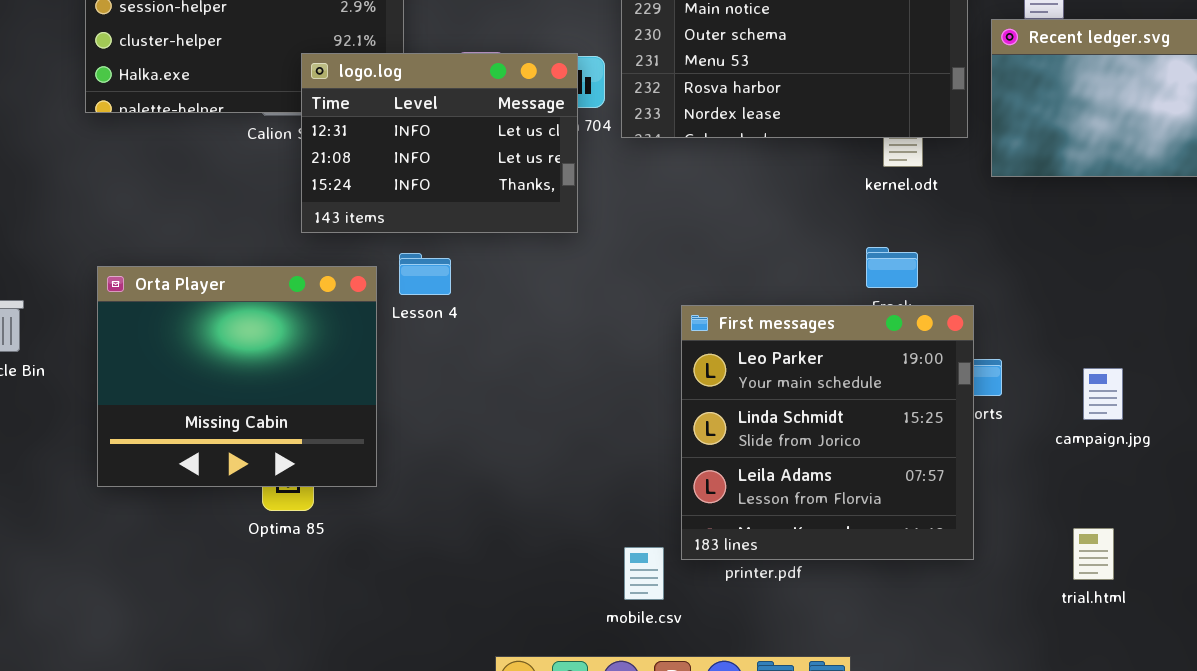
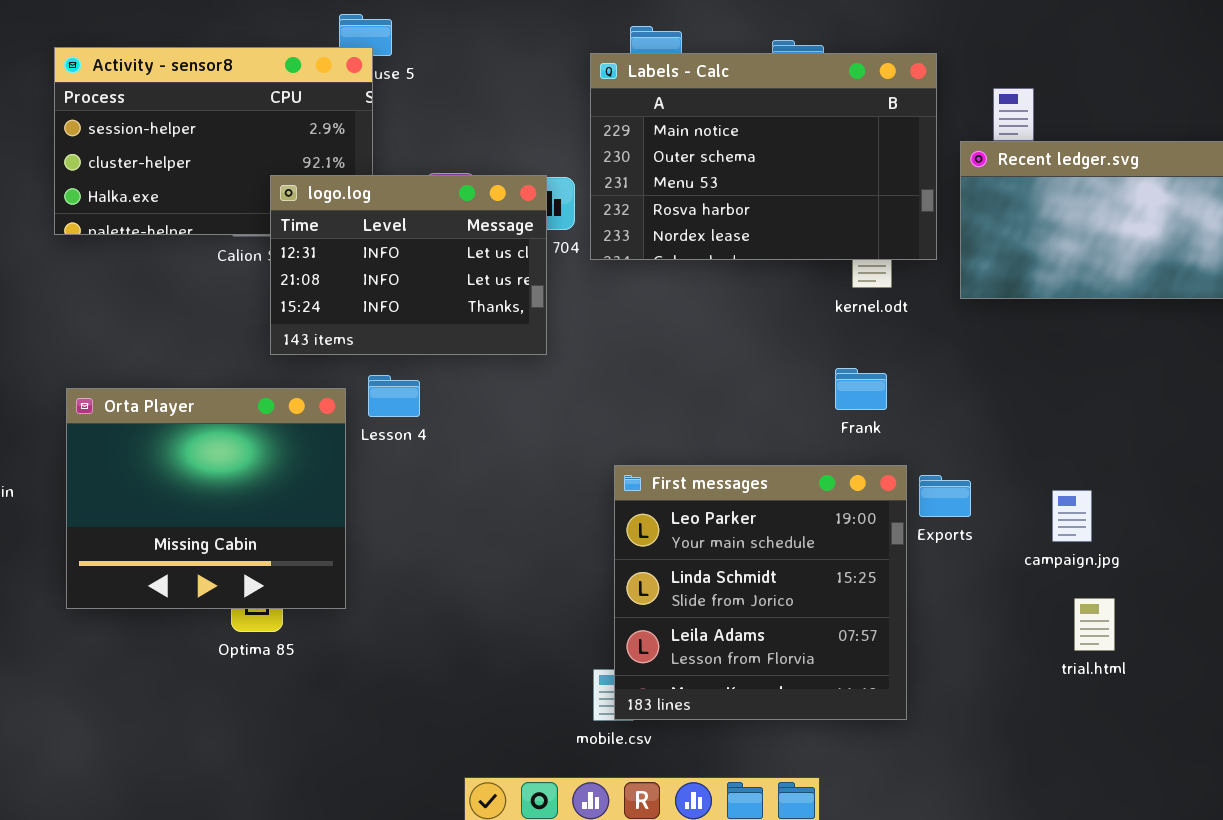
First messages: [681,305,974,560] -> [614,465,907,720], moved
trial.html: [1073,528,1114,580] -> [1074,598,1115,651], moved

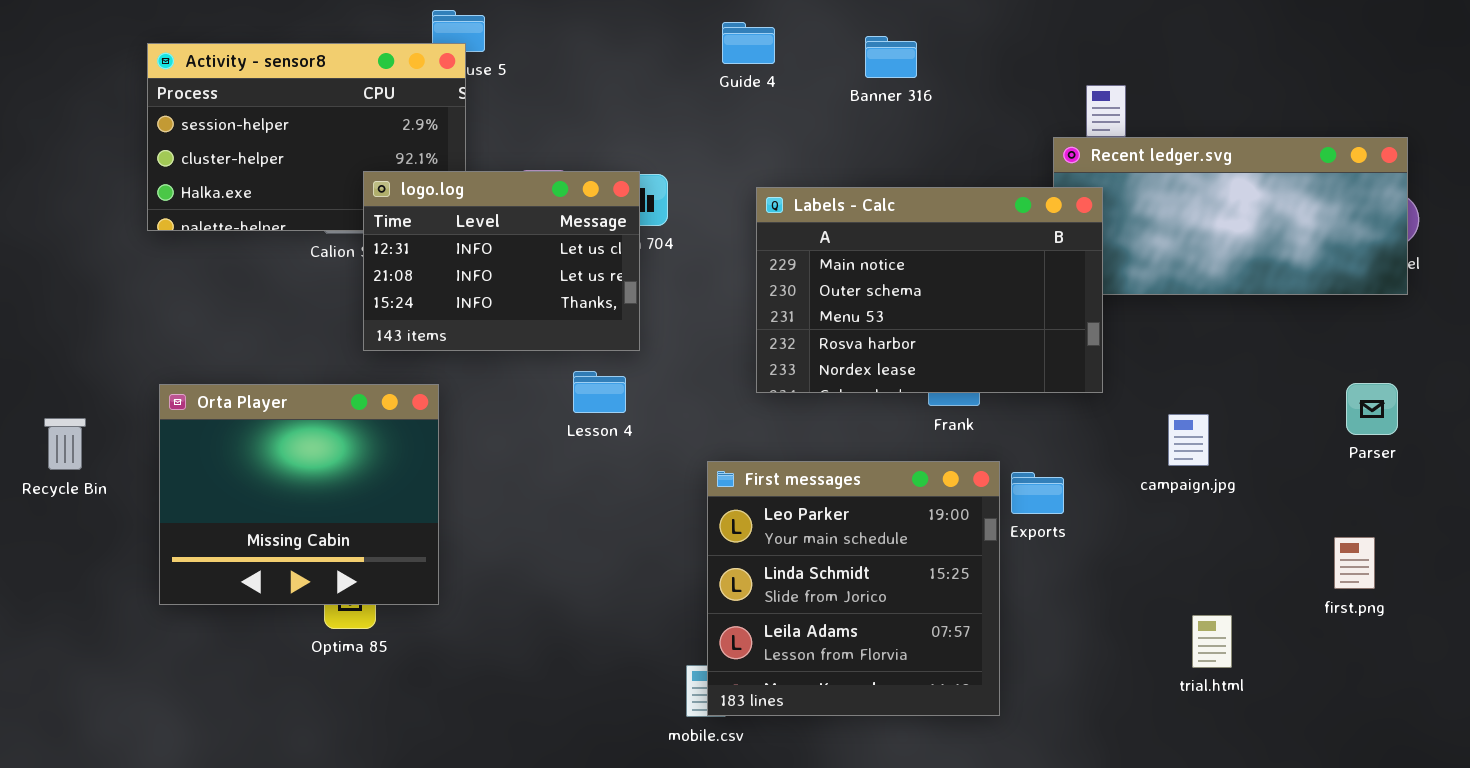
Labels - Calc: [590,53,937,260] -> [756,187,1103,393], moved
Lesson 4: [368,375,420,417] -> [573,371,626,413], moved
campaign.jpg: [1052,490,1092,542] -> [1168,414,1209,466], moved
trial.html: [1074,598,1115,651] -> [1192,615,1232,668], moved

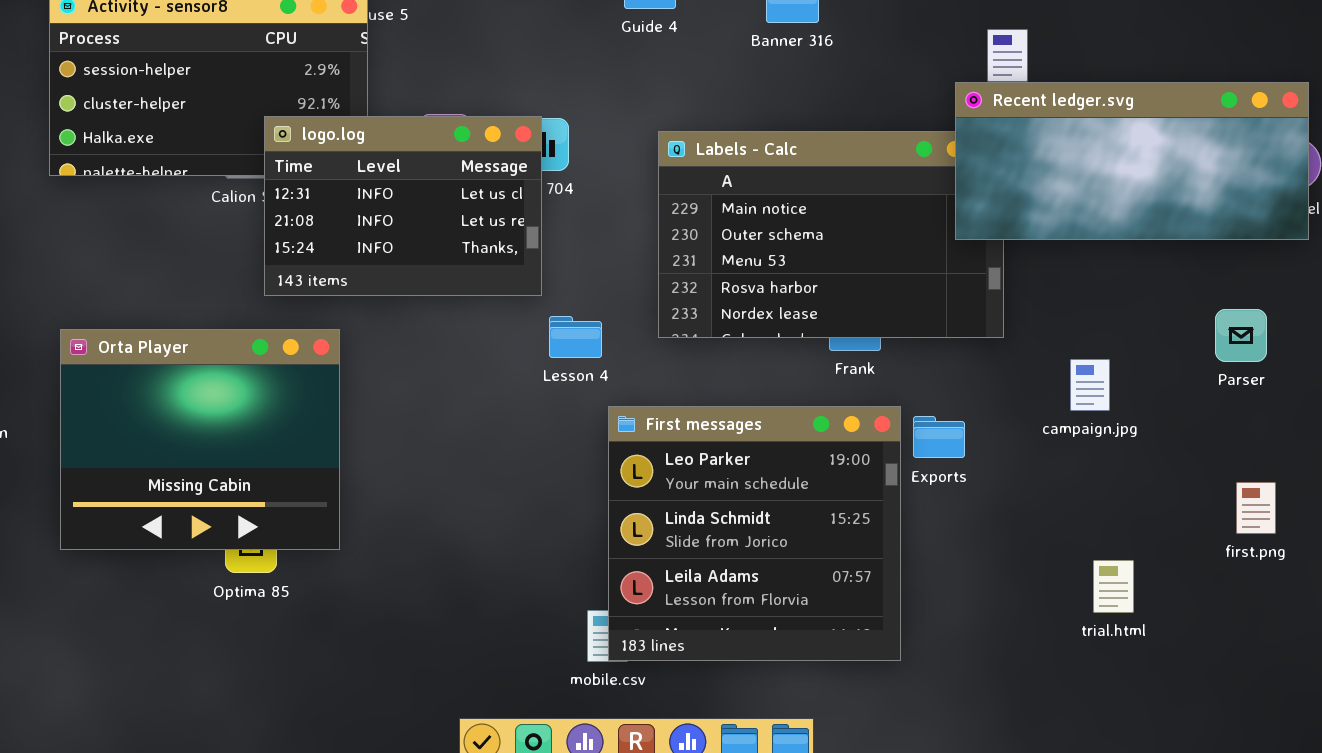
Recent ledger.svg: [1053,137,1408,295] -> [955,82,1309,240], raised
Lesson 4: [573,371,626,413] -> [549,316,602,358], moved
Parser: [1346,383,1398,435] -> [1215,309,1267,362], moved

